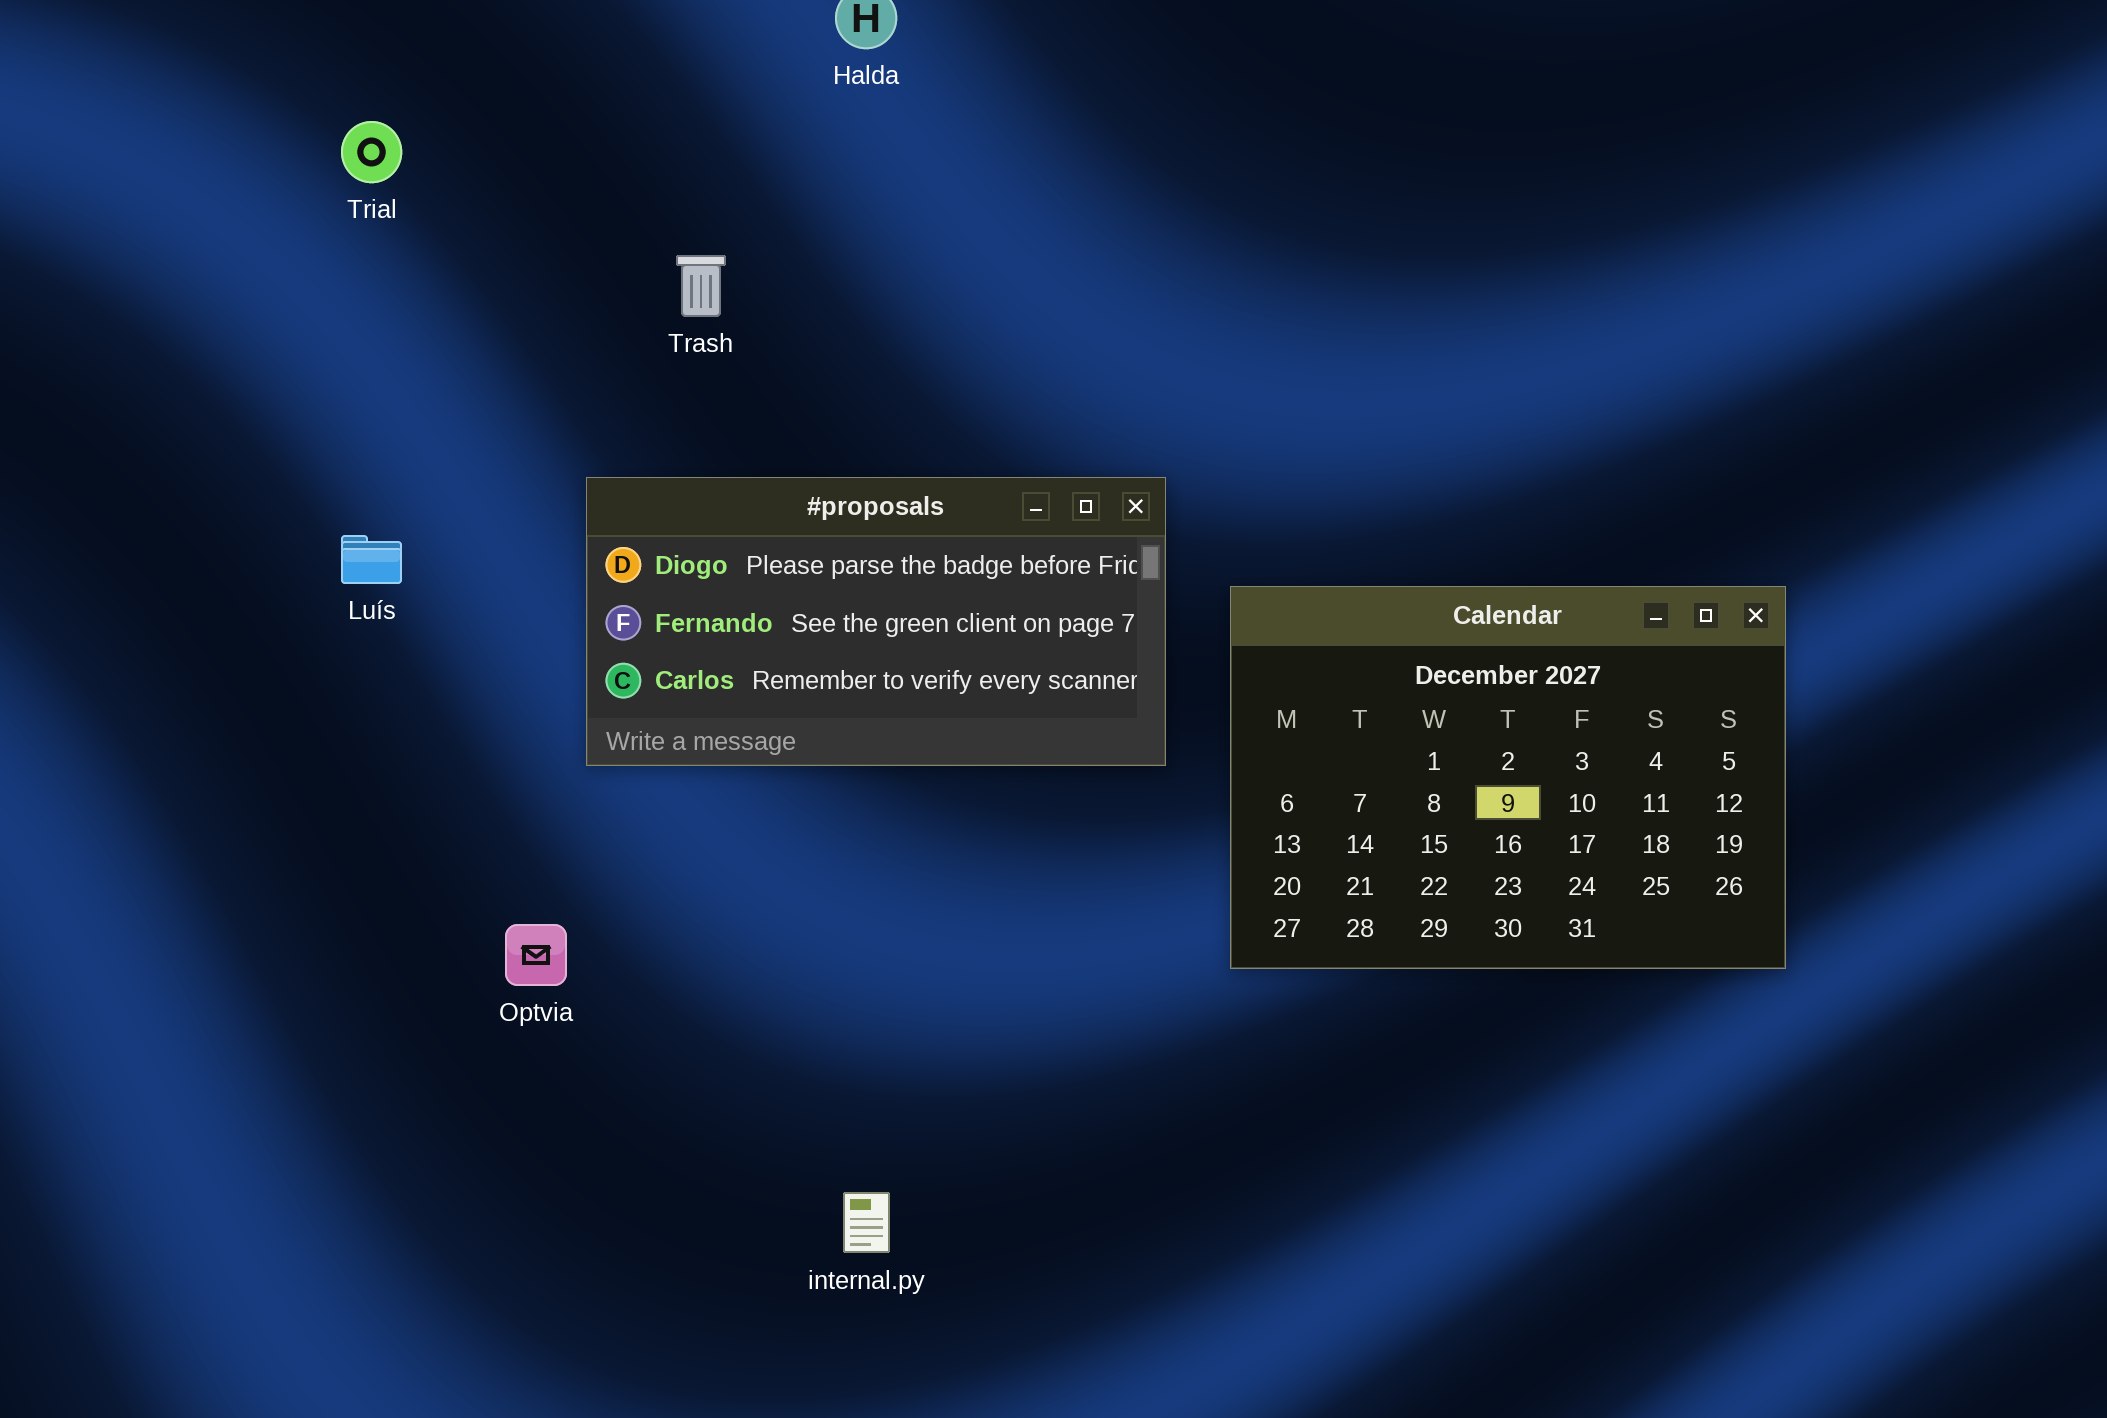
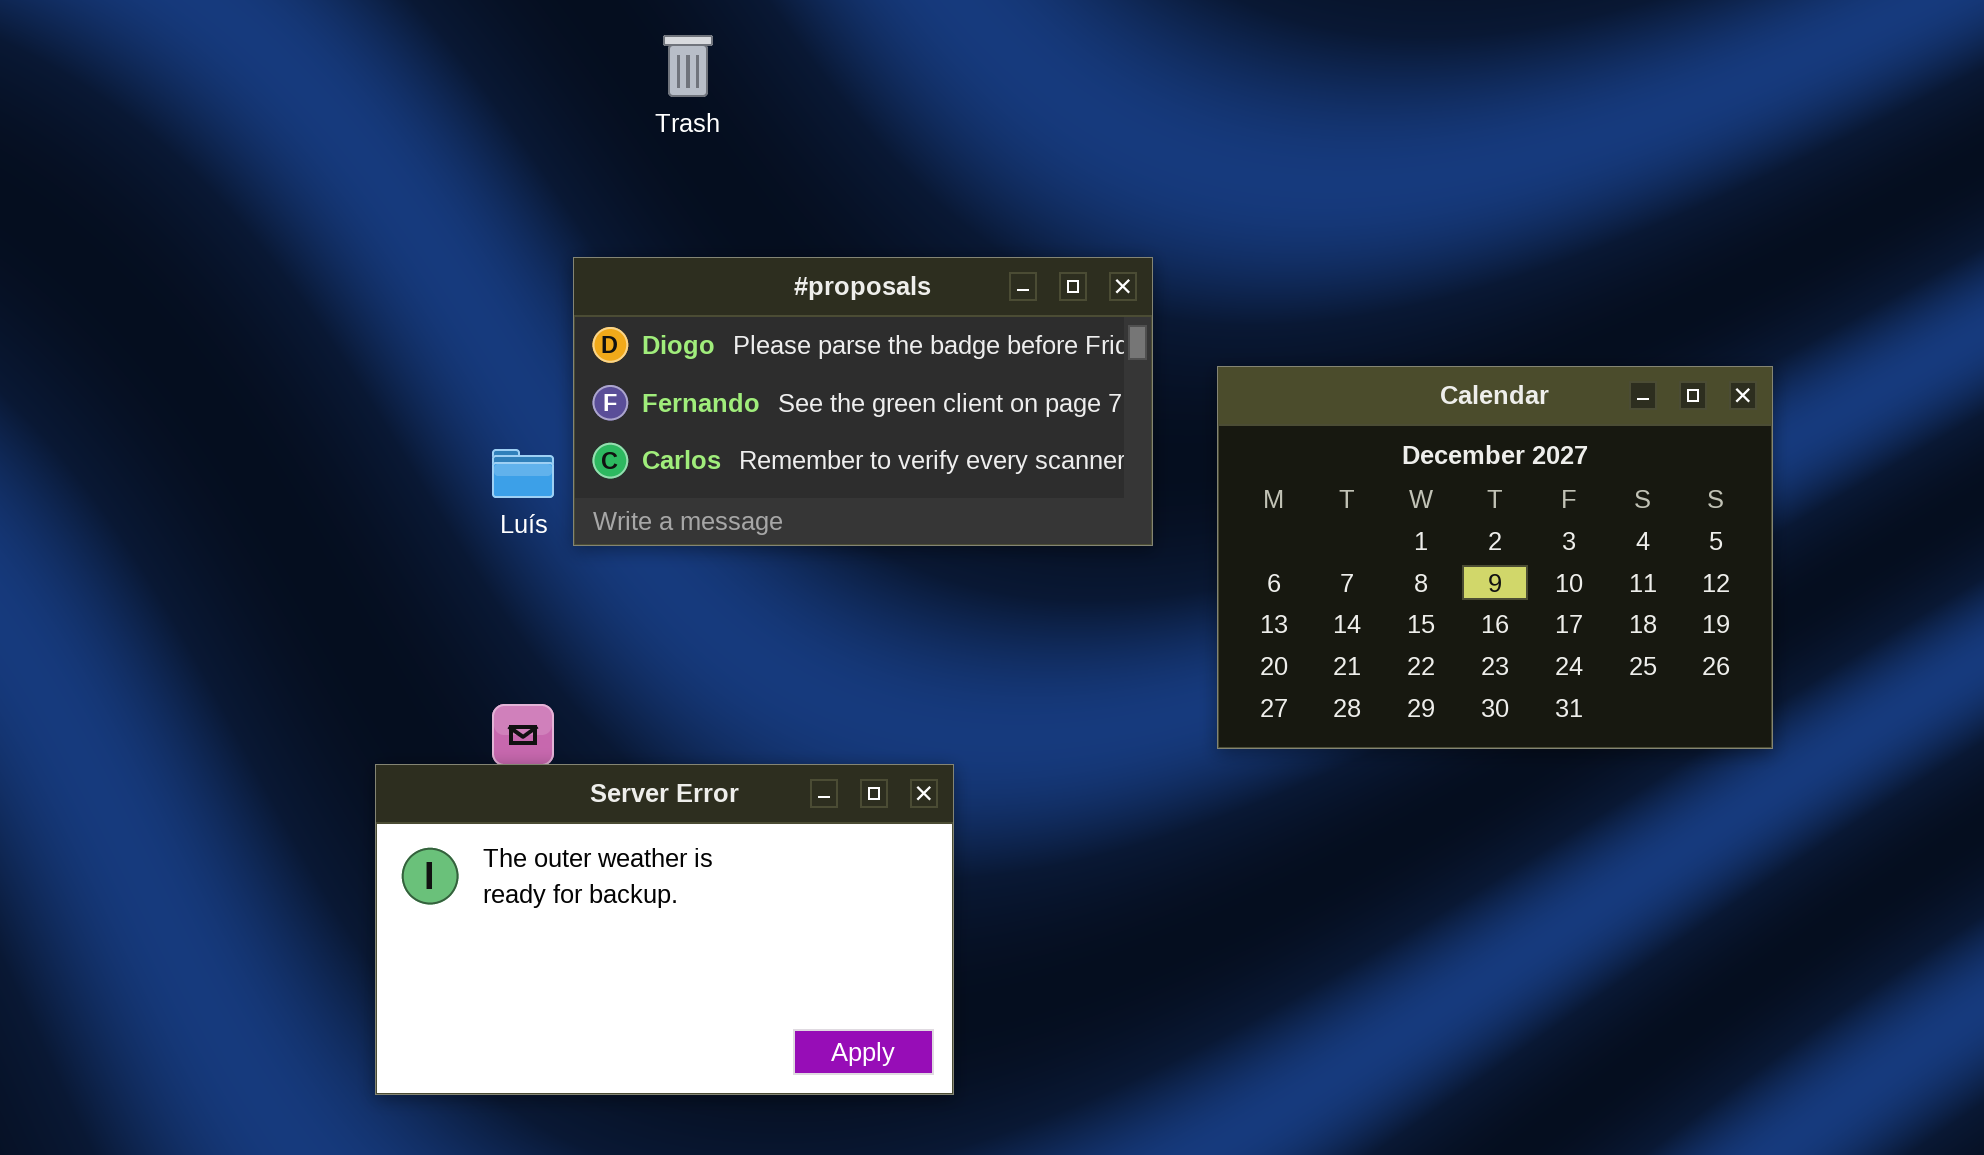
Luís: [341,535,402,584] -> [492,449,554,498], moved
Server Error: none -> [375,764,954,1095], opened

